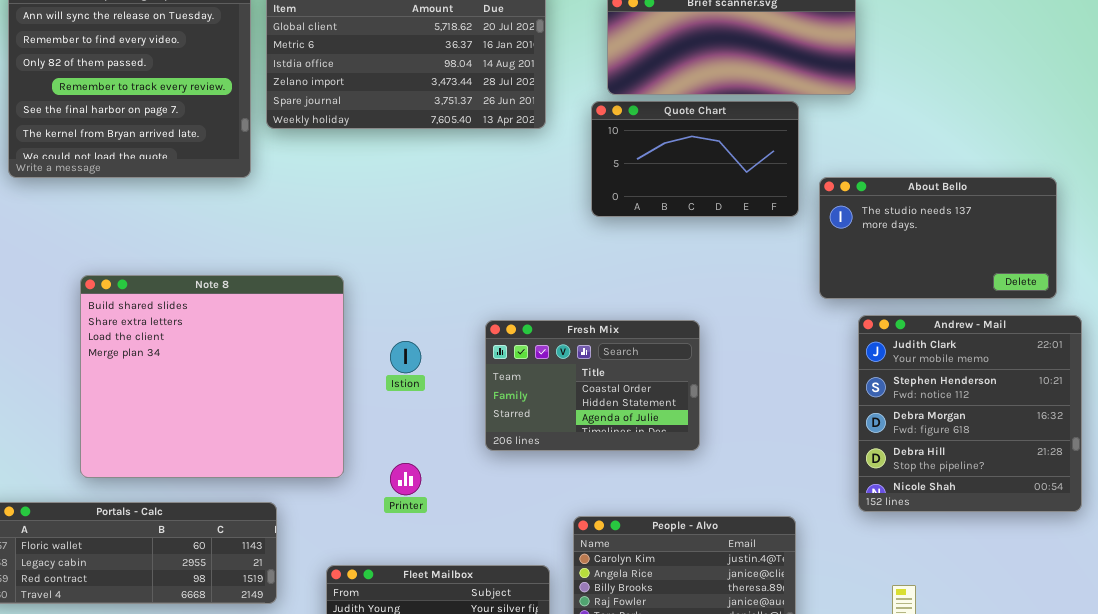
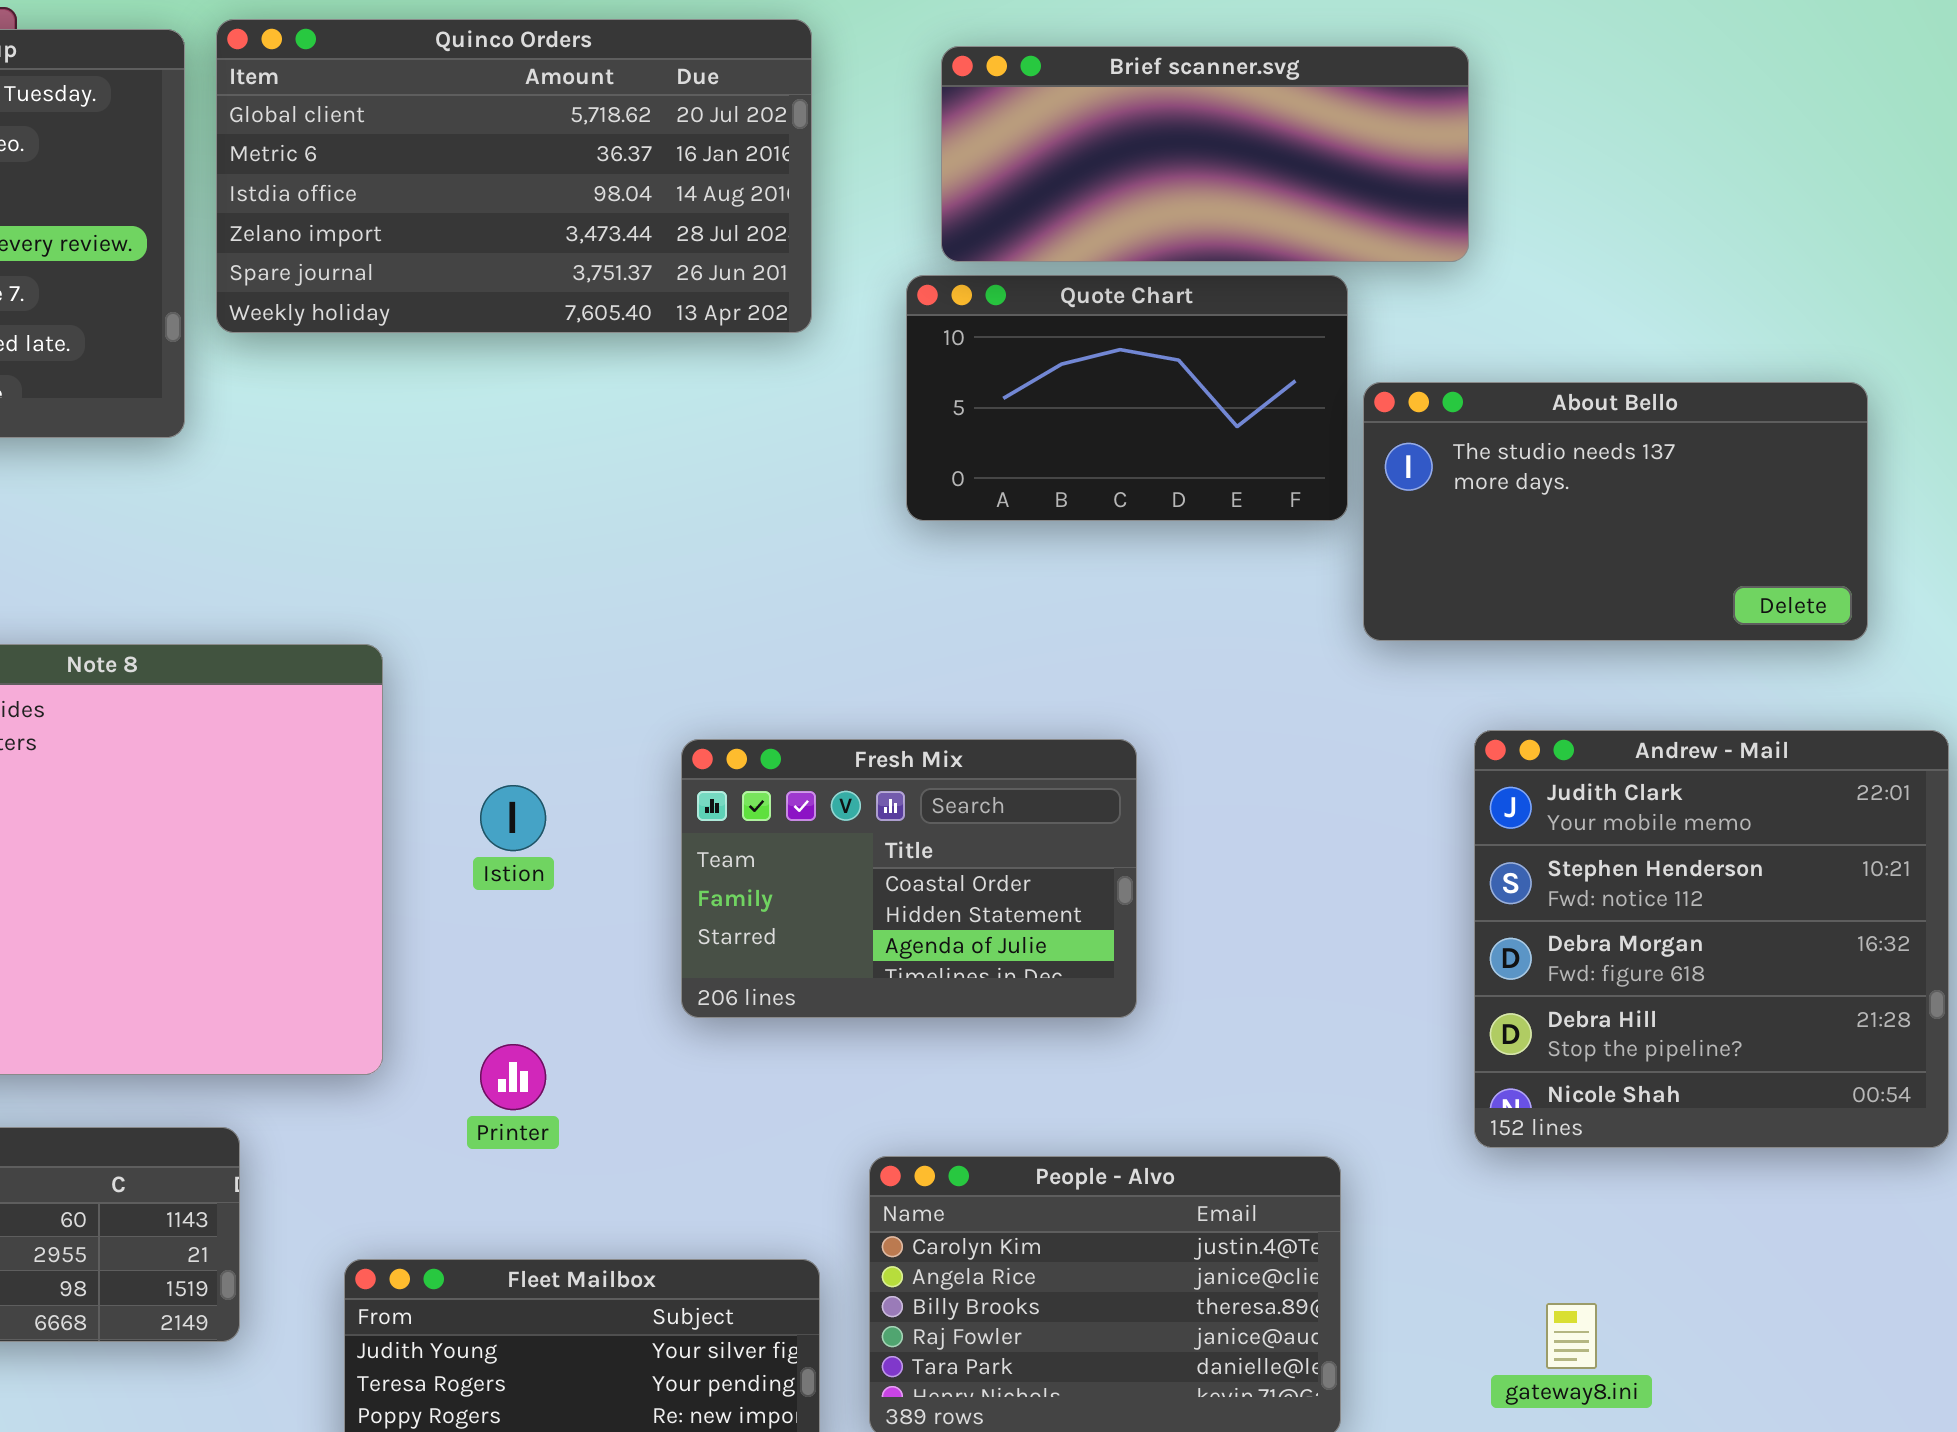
About Bello: [819,177,1057,299] -> [1363,382,1868,641], moved

